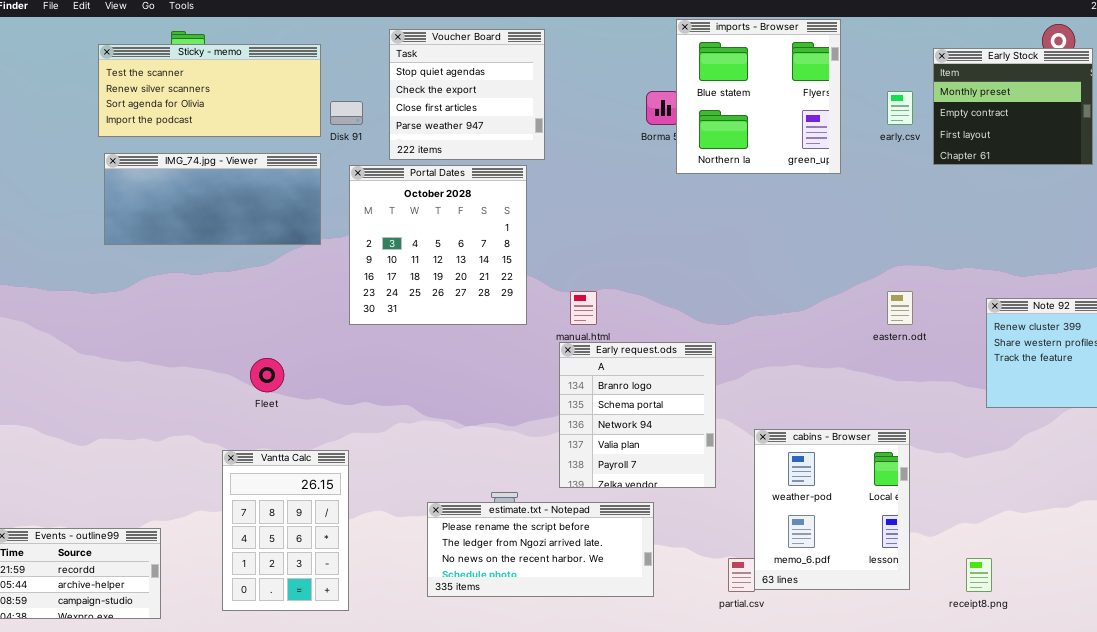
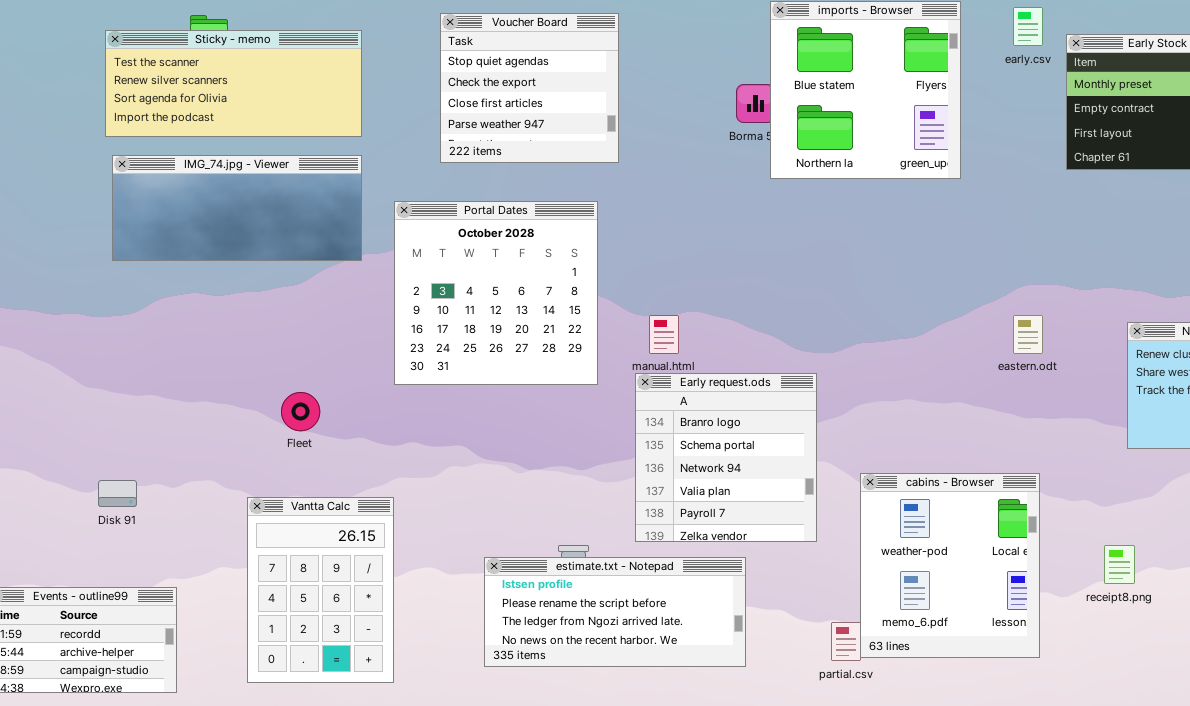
early.csv: [887,91,913,125] -> [1013,7,1043,46], moved
Disk 91: [330,101,363,125] -> [98,480,137,507], moved
Portal Dates: [349,165,527,325] -> [394,201,598,385], moved
estimate.txt - Notepad: [427,502,654,597] -> [484,557,746,667], scrolled up 1 row
receipt8.png: [966,558,992,592] -> [1104,545,1135,584], moved

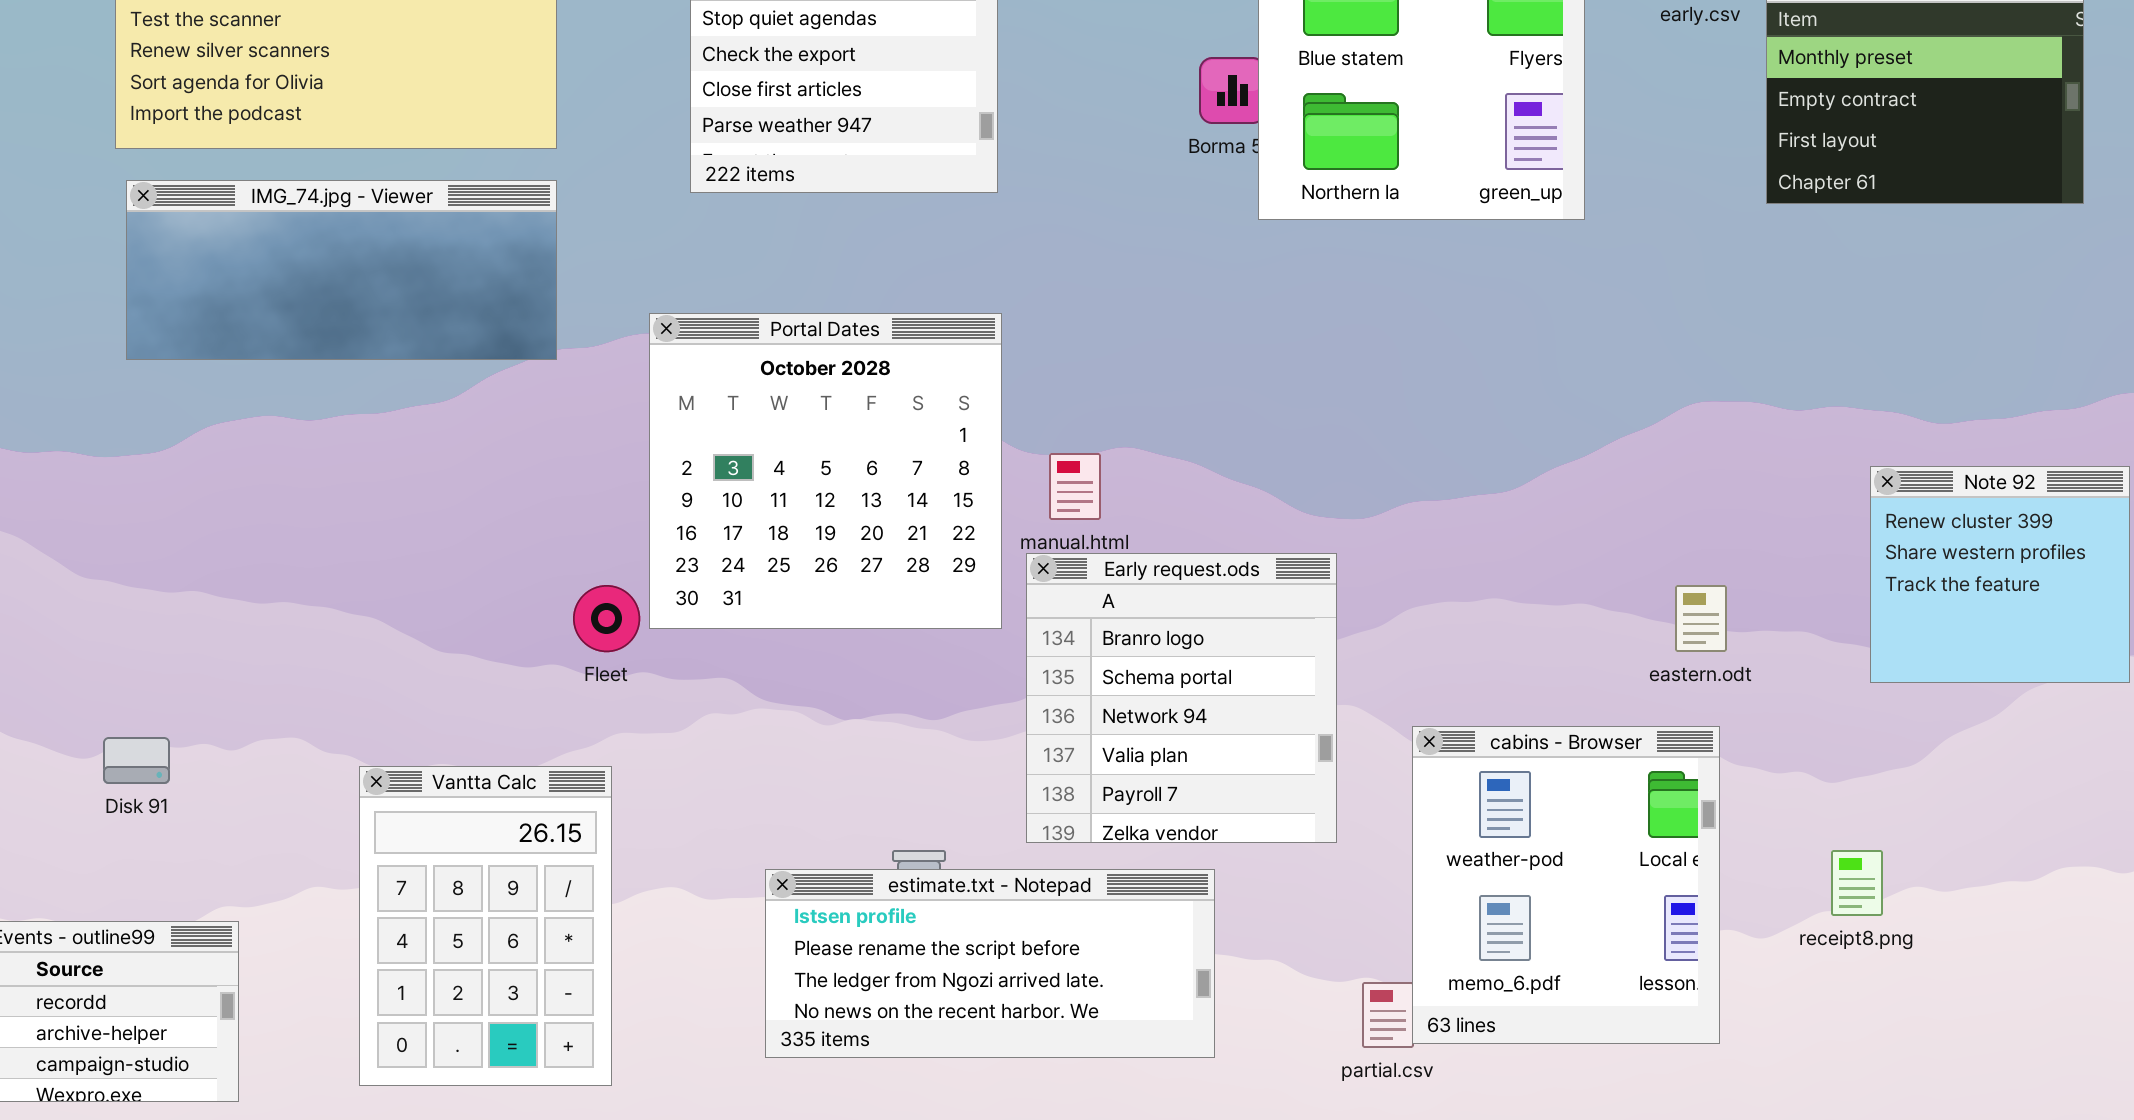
Portal Dates: [394,201,598,385] -> [649,313,1002,629], moved
eastern.odt: [1013,315,1043,354] -> [1675,585,1727,652], moved
Fleet: [281,392,320,431] -> [573,585,640,652], moved

